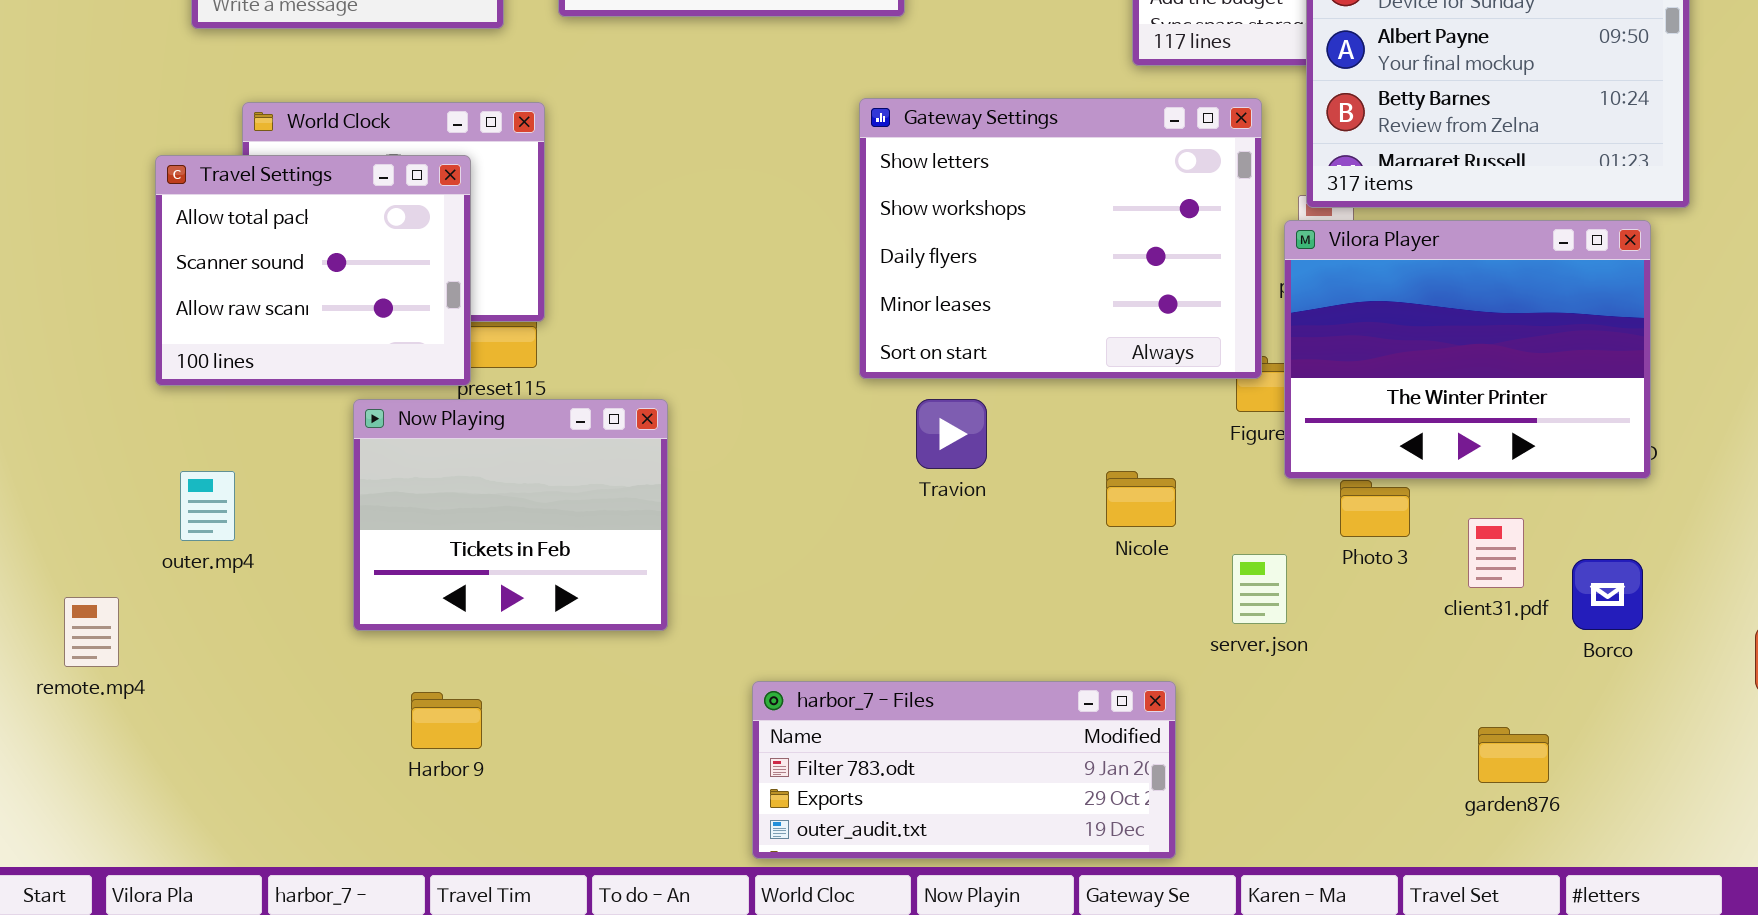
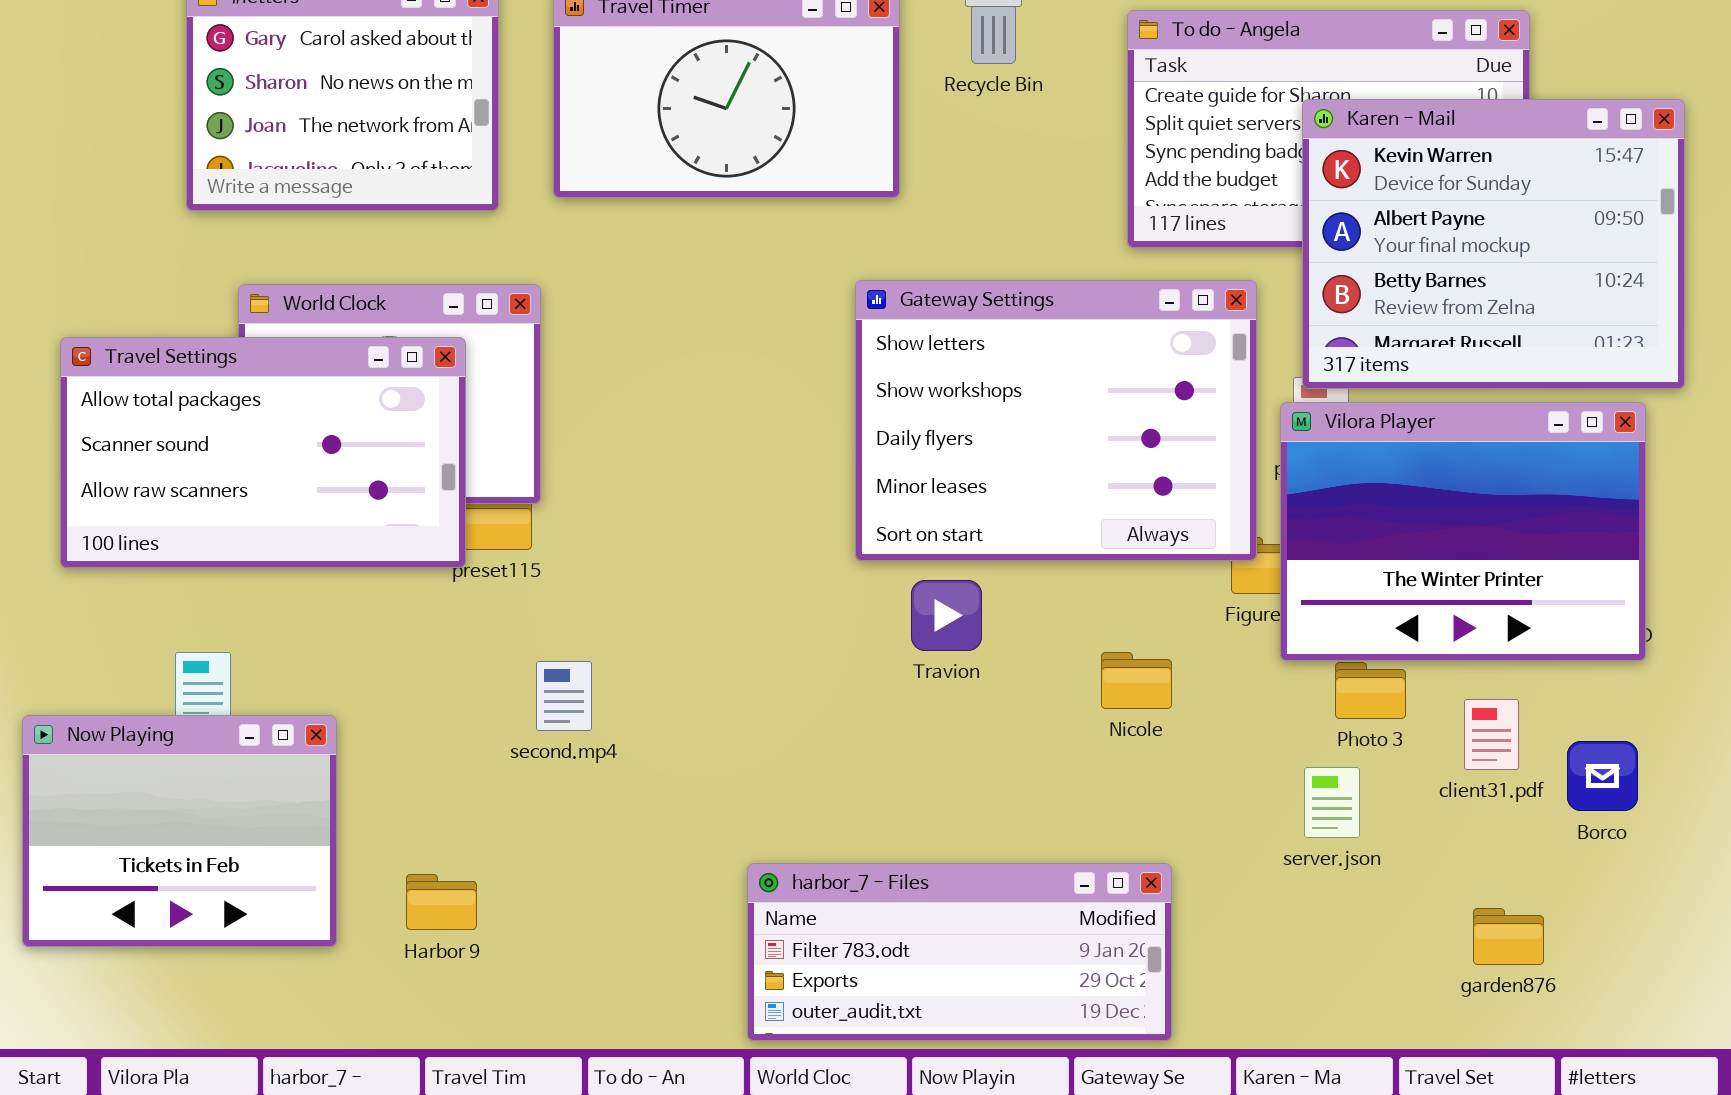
Travel Settings: [155,155,471,386] -> [60,337,466,568], resized
Now Playing: [353,399,668,631] -> [22,715,337,947], moved
server.json: [1232,554,1287,624] -> [1304,767,1360,838], moved

